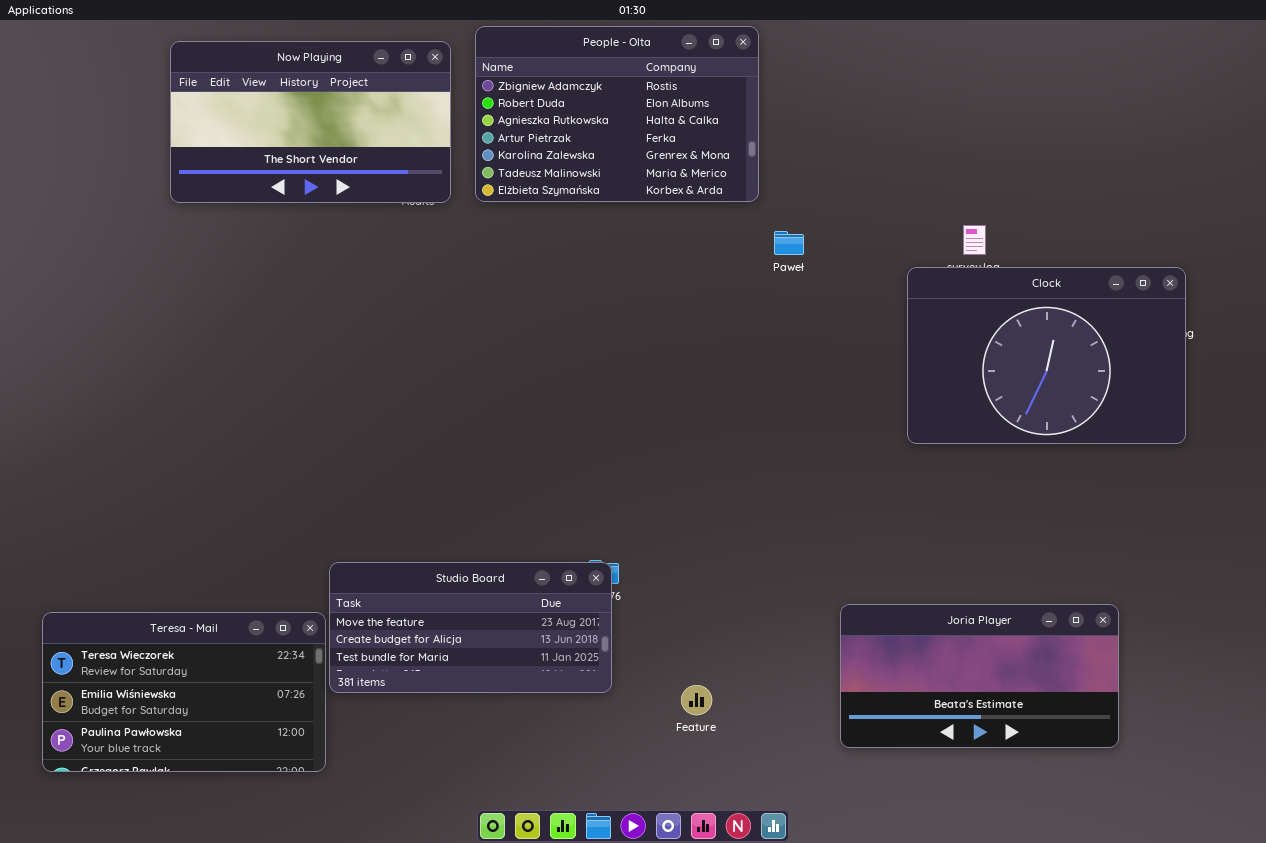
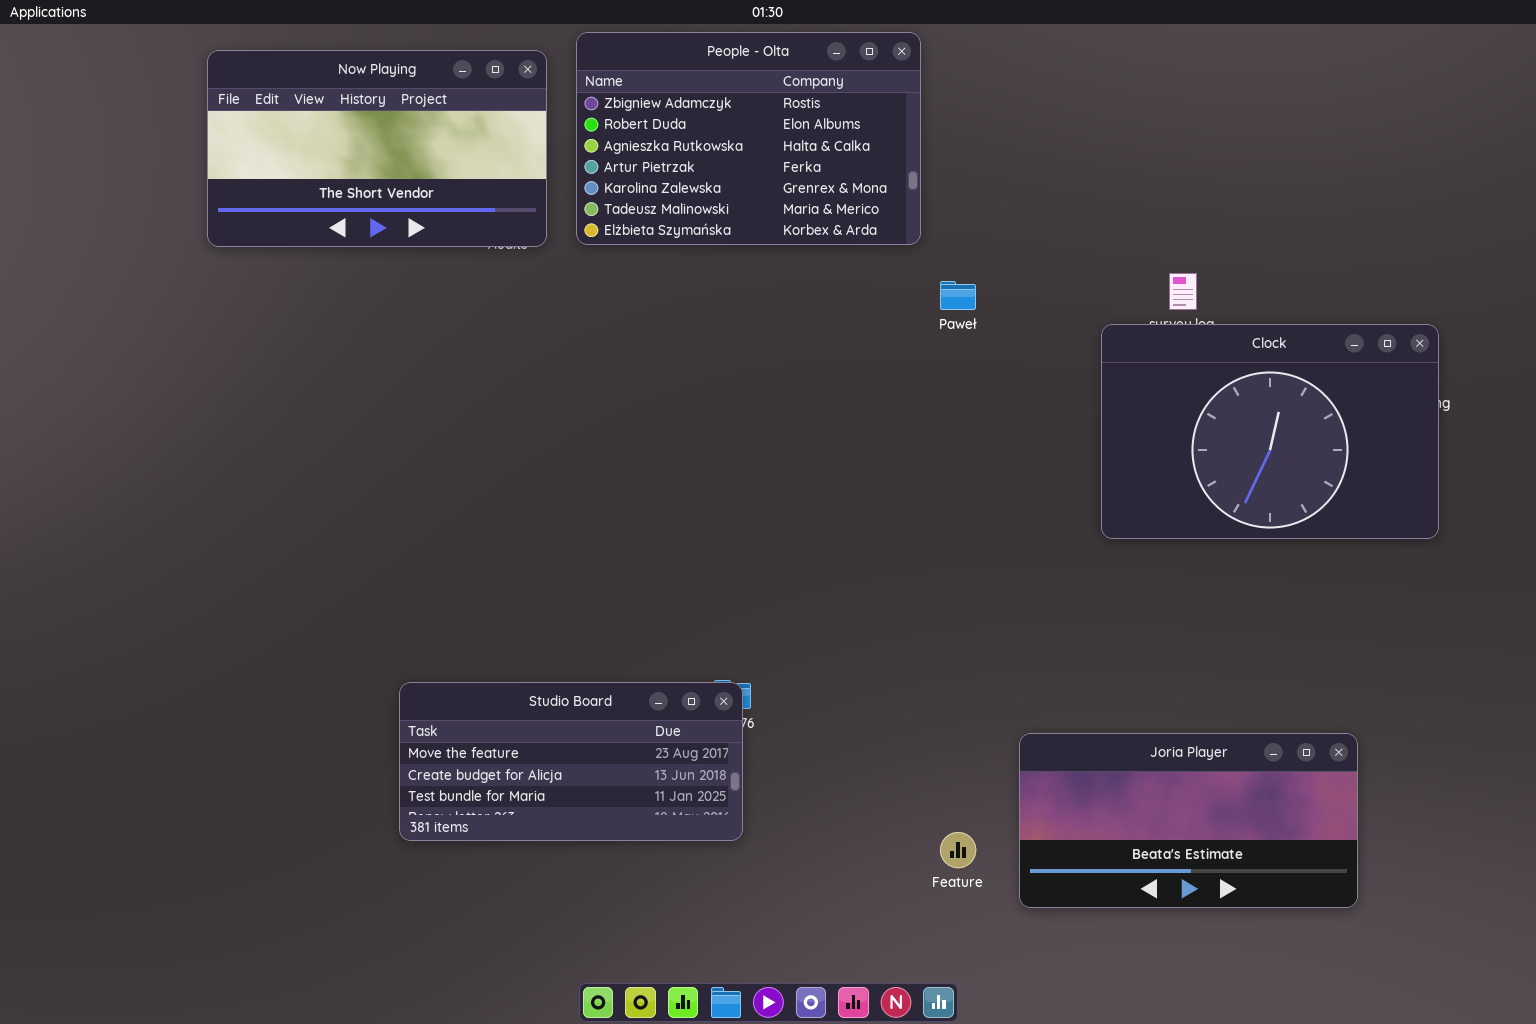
Teresa - Mail: [42,612,326,772] -> none, closed
Feature: [681,685,712,715] -> [940,832,976,868], moved

